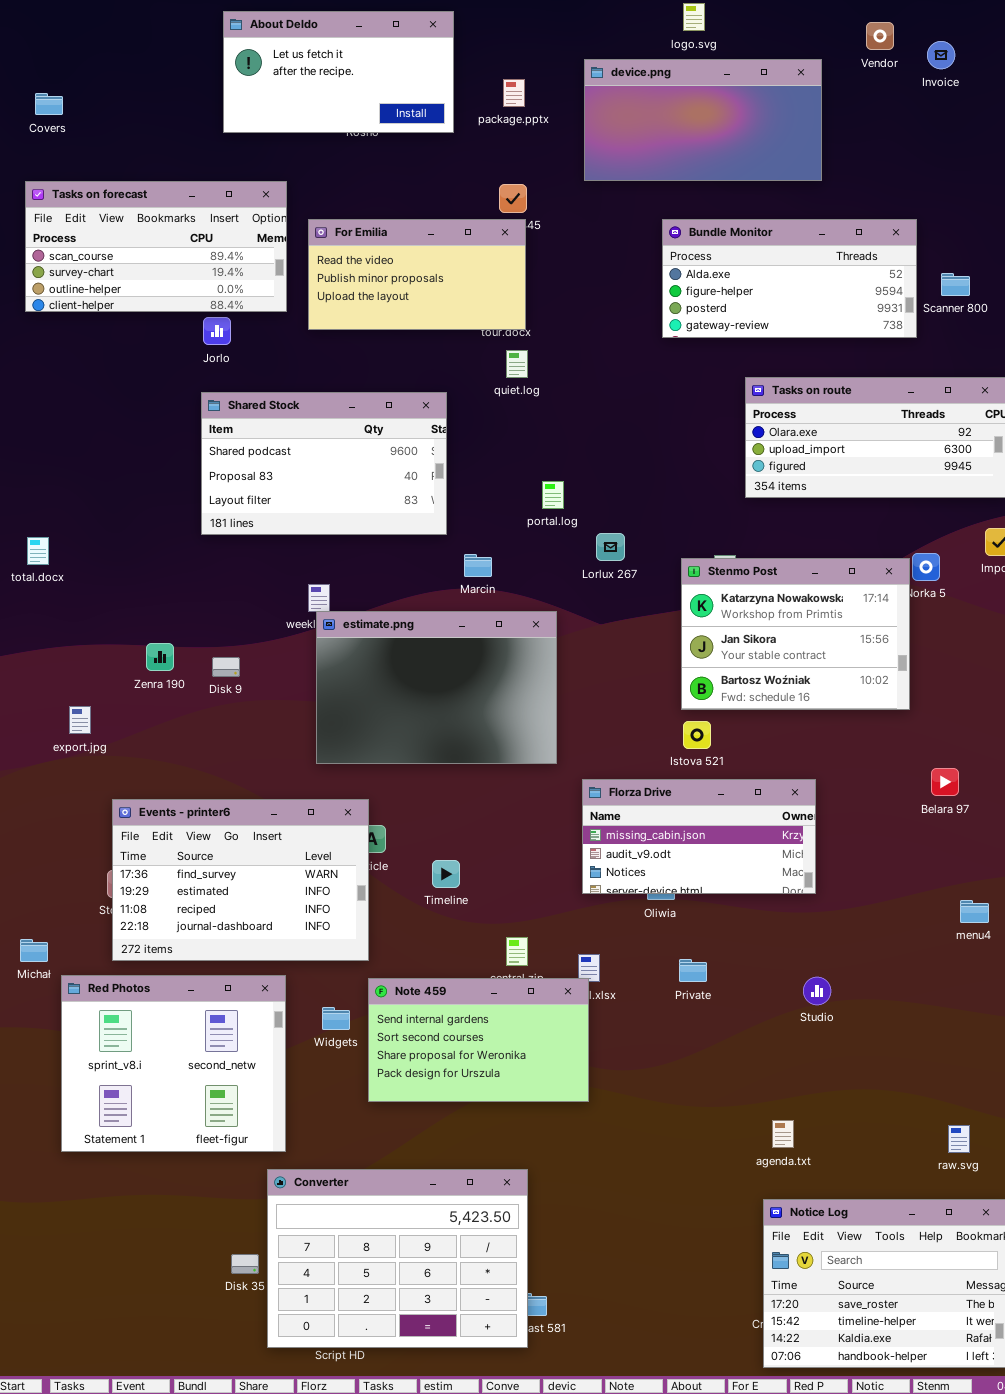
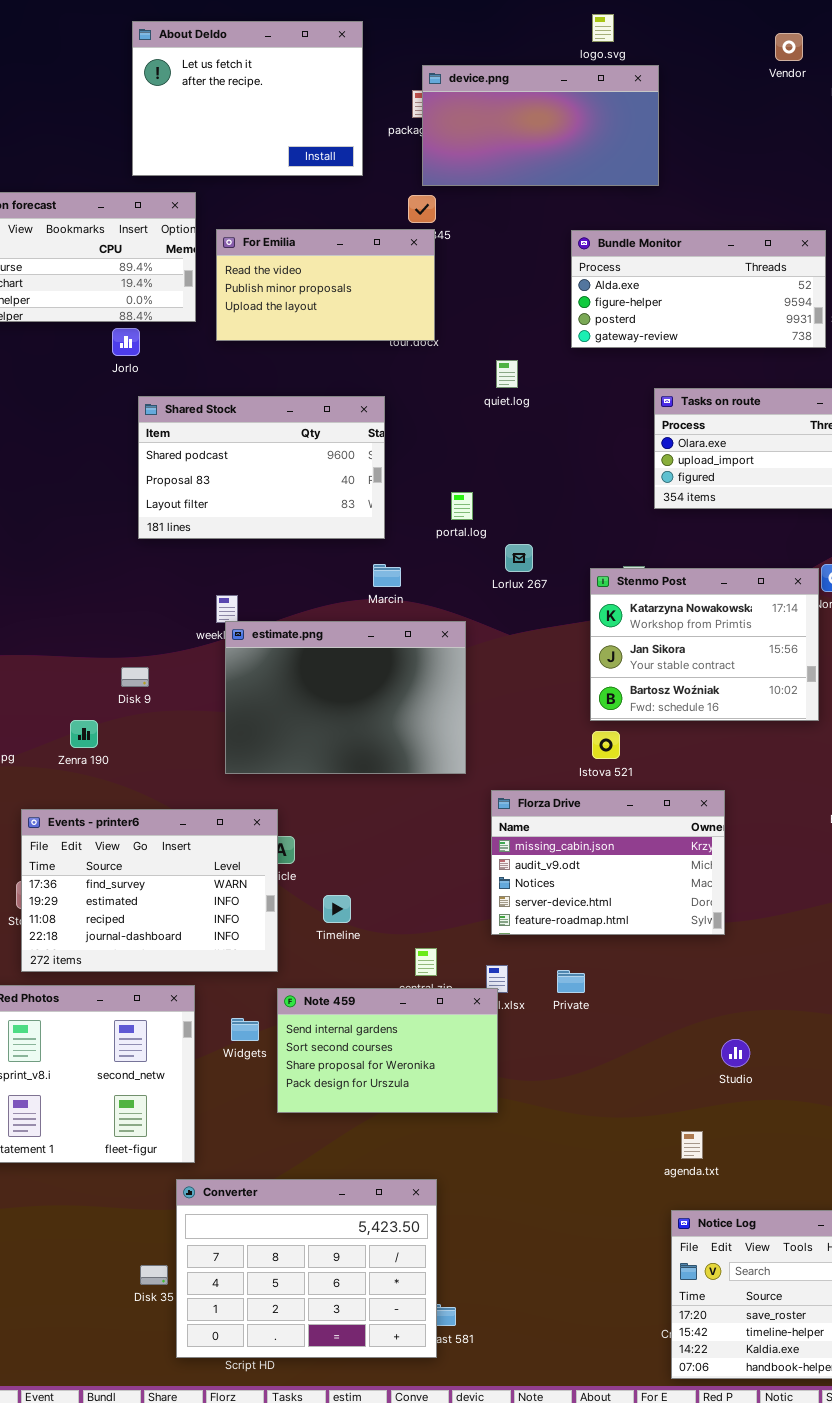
About Deldo: [223,11,454,133] -> [132,21,363,176], resized
device.png: [584,59,822,181] -> [422,65,659,186], moved
quiet.log: [506,350,528,378] -> [496,360,518,388], moved
Shared Stock: [201,392,447,535] -> [138,396,385,539], moved
Zenra 190: [146,643,174,671] -> [70,720,98,748], moved
Florza Drive: [582,779,816,894] -> [491,790,725,935], resized
Timeline: [432,860,460,888] -> [323,895,351,923], moved
Private: [679,959,707,982] -> [557,970,585,993], moved
Studio: [803,977,831,1005] -> [721,1039,750,1067], moved

